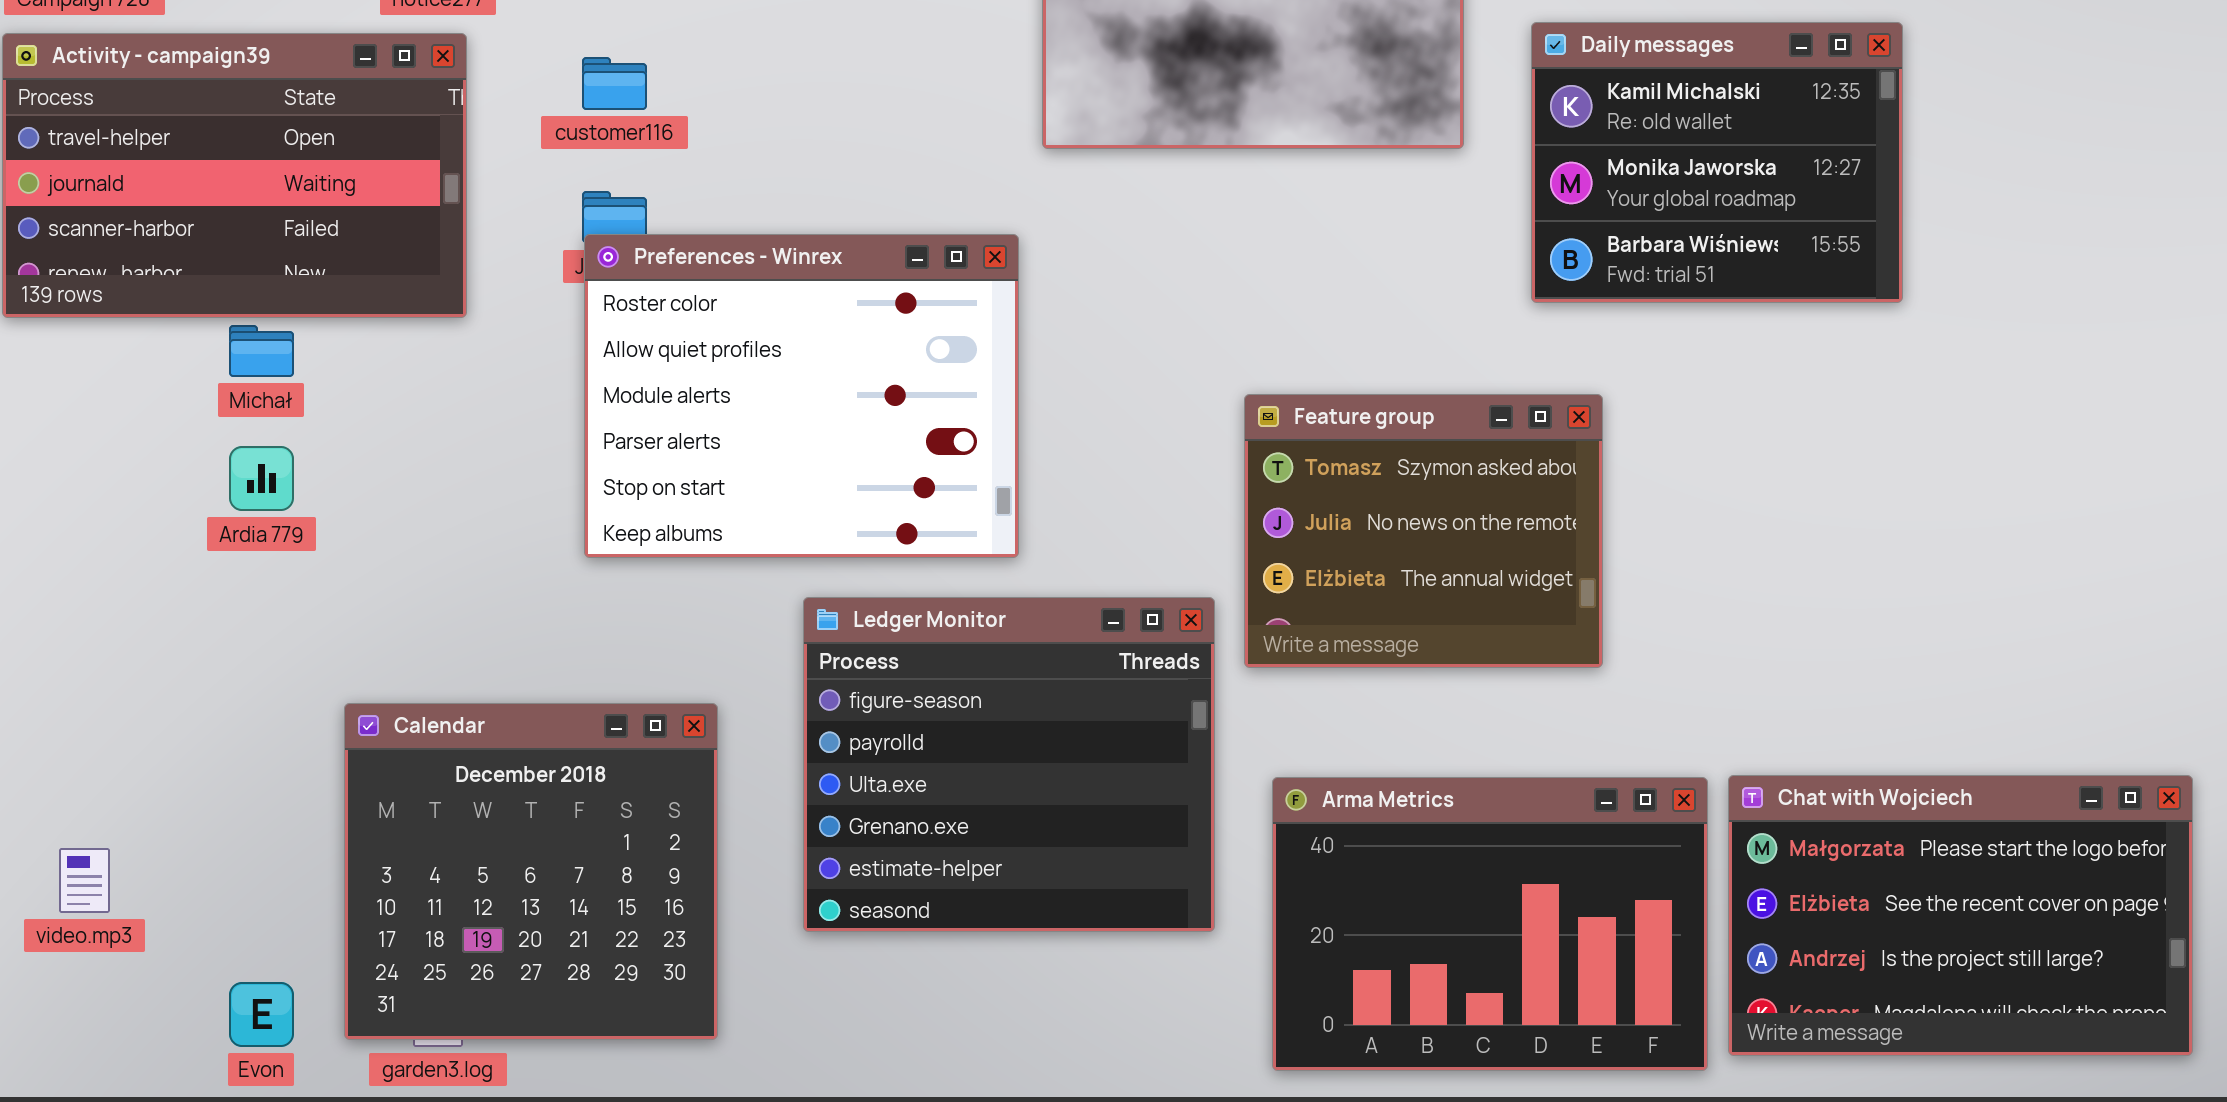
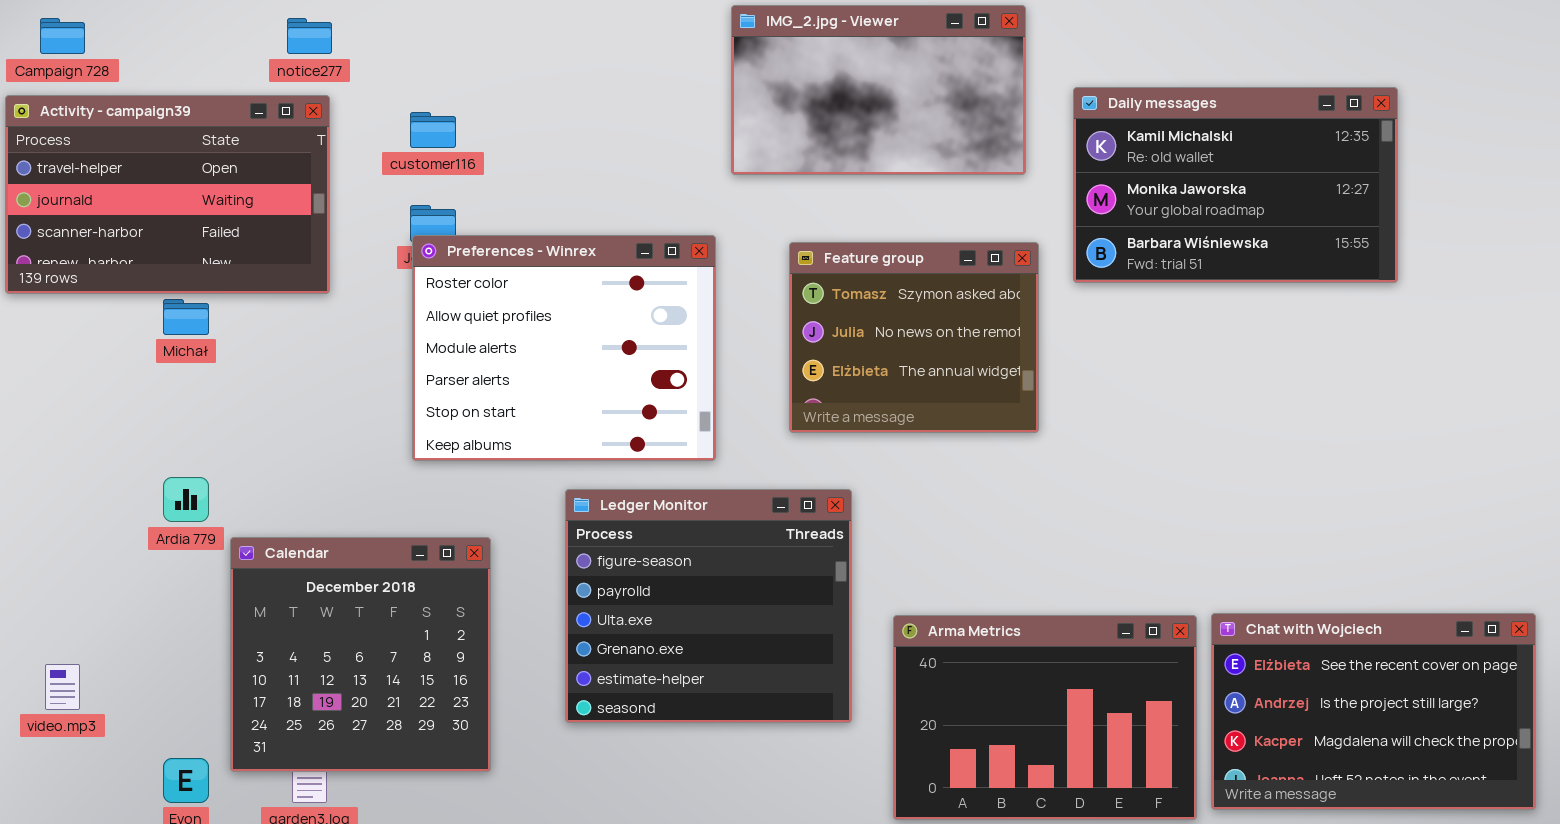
Daily messages: [1531,22,1903,303] -> [1073,87,1398,283], resized
Feature group: [1244,394,1603,668] -> [789,242,1039,433], moved
Ardia 779: [229,446,294,511] -> [163,477,209,522], moved
Calendar: [344,703,718,1040] -> [230,537,491,772], moved
Chat with Wojciech: [1728,775,2193,1056] -> [1211,613,1536,810], scrolled down 1 row

